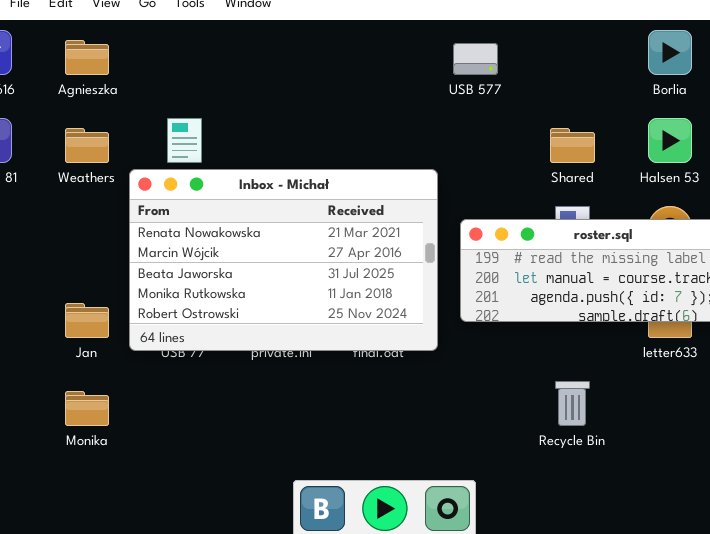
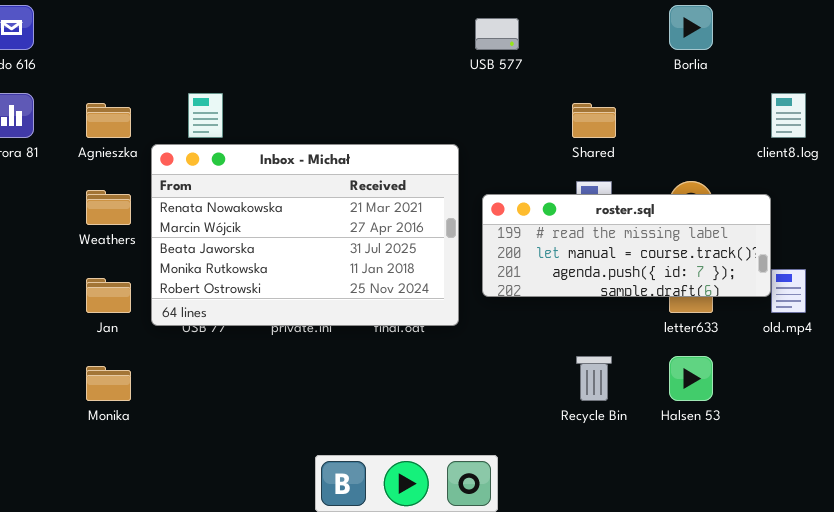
Agnieszka: [65,40,109,75] -> [86,103,131,138], moved
Halsen 53: [648,118,692,163] -> [669,356,713,401], moved
Weathers: [65,128,109,163] -> [86,190,131,225], moved

